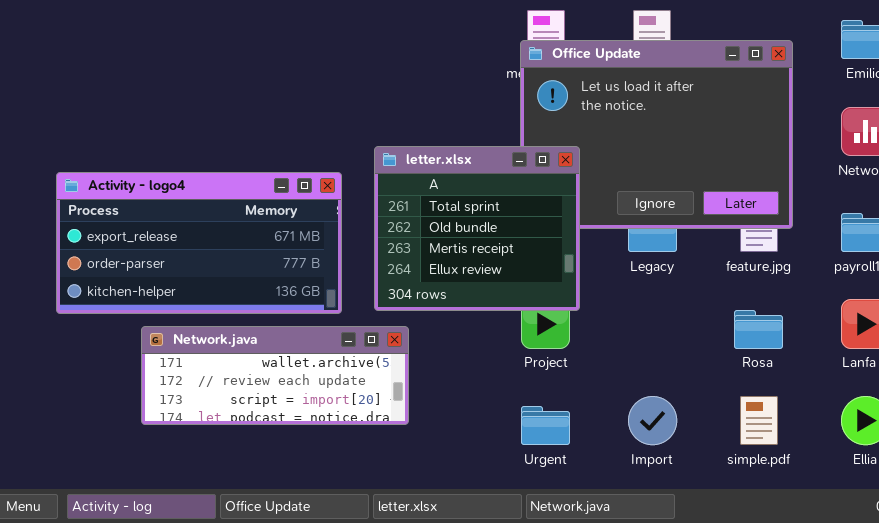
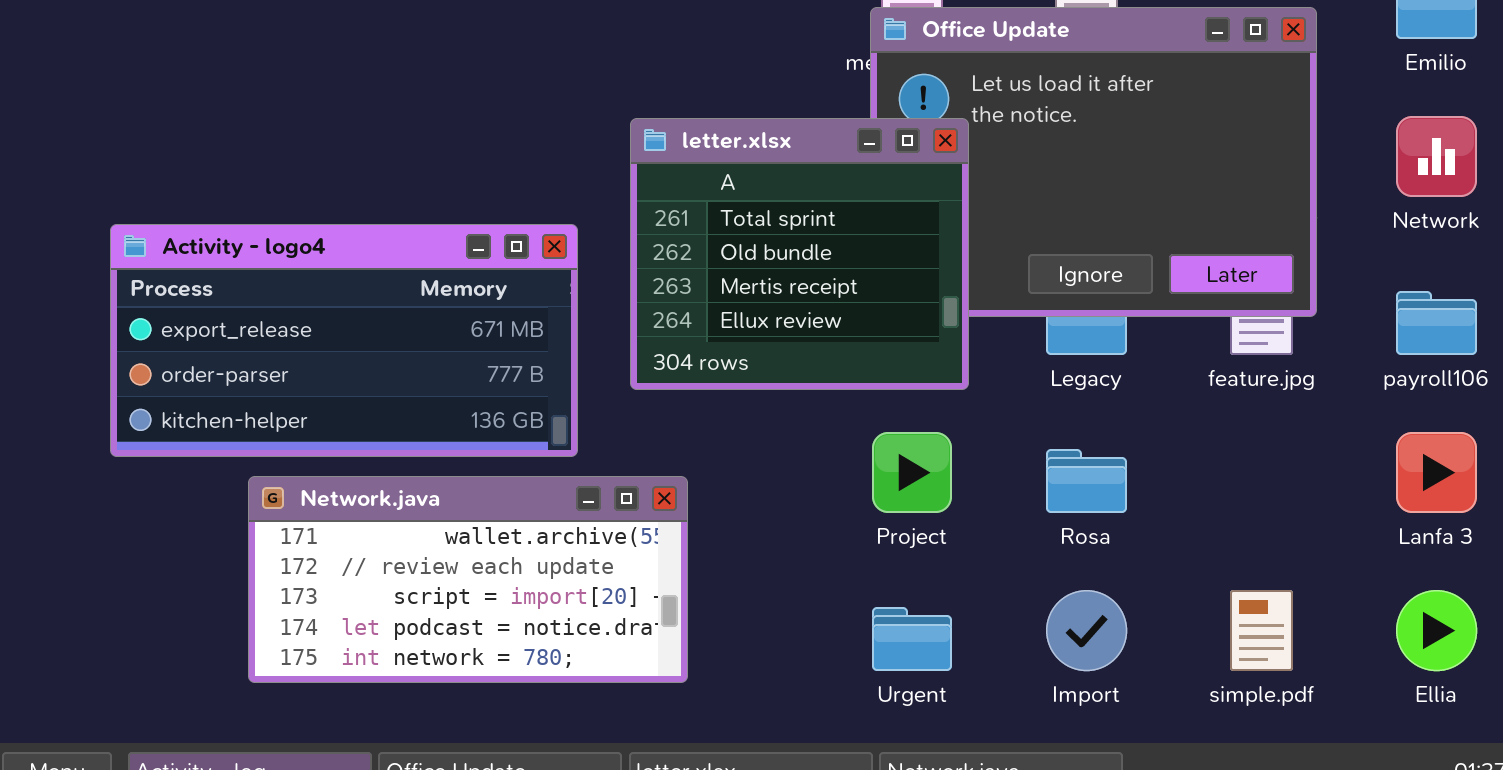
letter.xlsx: [374,146,580,311] -> [630,118,969,390], moved
Rosa: [734,310,783,349] -> [1046,449,1127,513], moved
Network.java: [141,326,409,425] -> [248,476,688,683], resized

